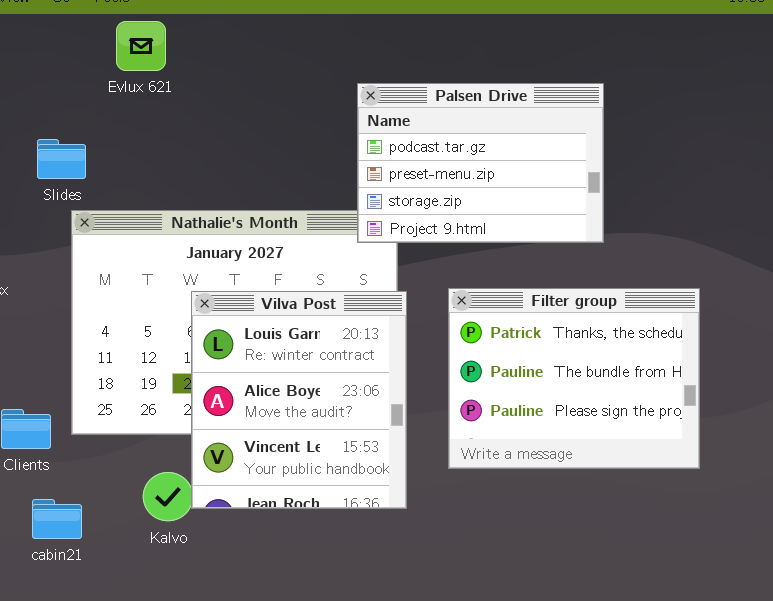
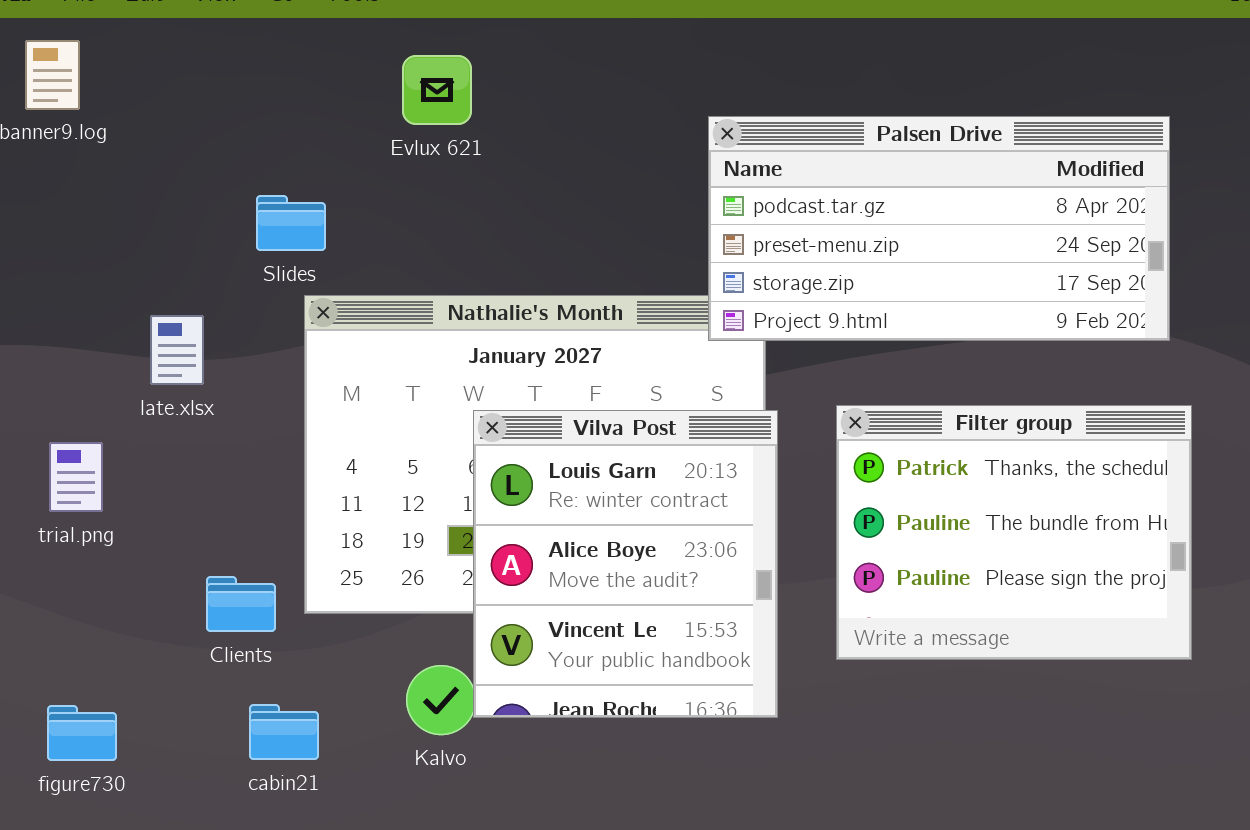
Evlux 621: [116,21,166,71] -> [402,55,472,125], moved
Palsen Drive: [357,83,604,243] -> [708,116,1170,341], resized

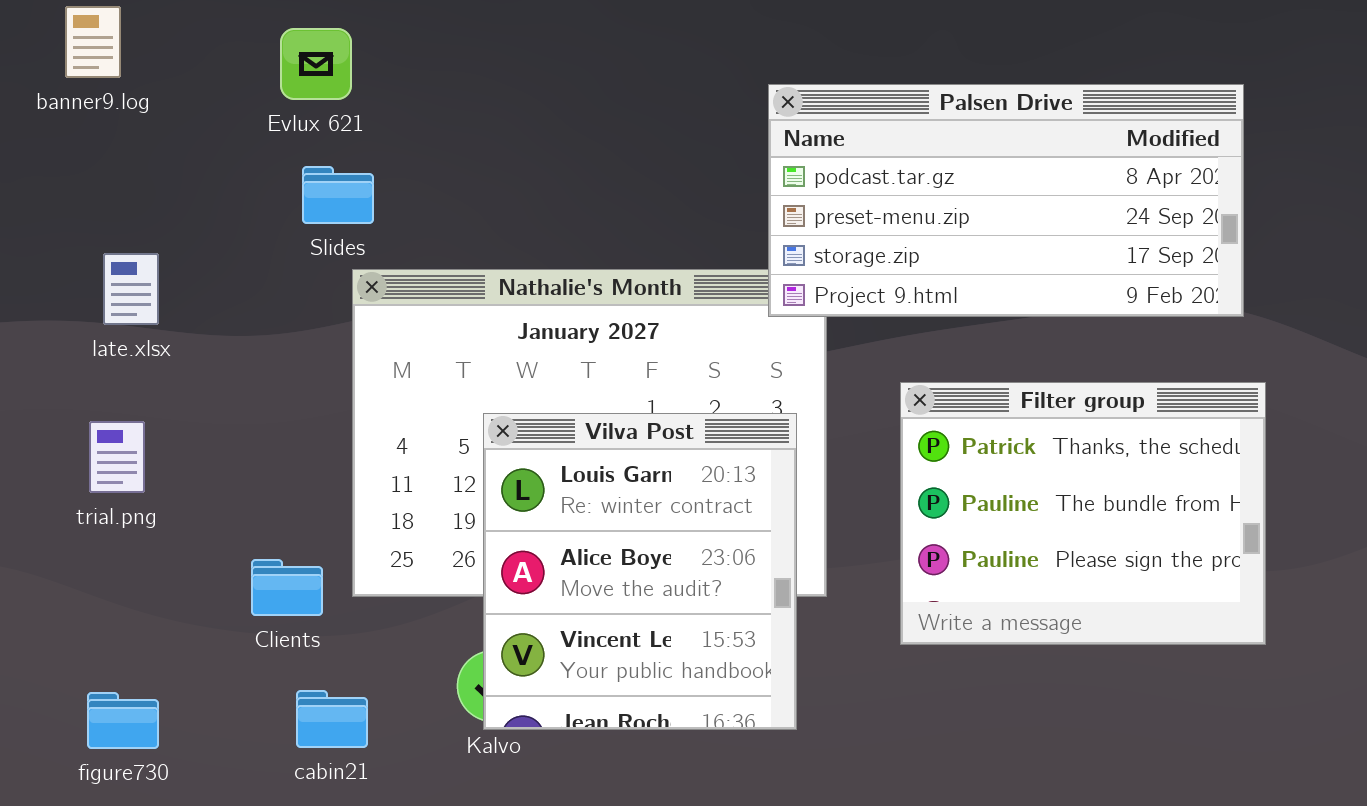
Evlux 621: [402,55,472,125] -> [280,28,352,100], moved
late.xlsx: [150,315,204,385] -> [103,253,159,325], moved
Vilva Post: [473,410,778,718] -> [483,413,797,730], moved

